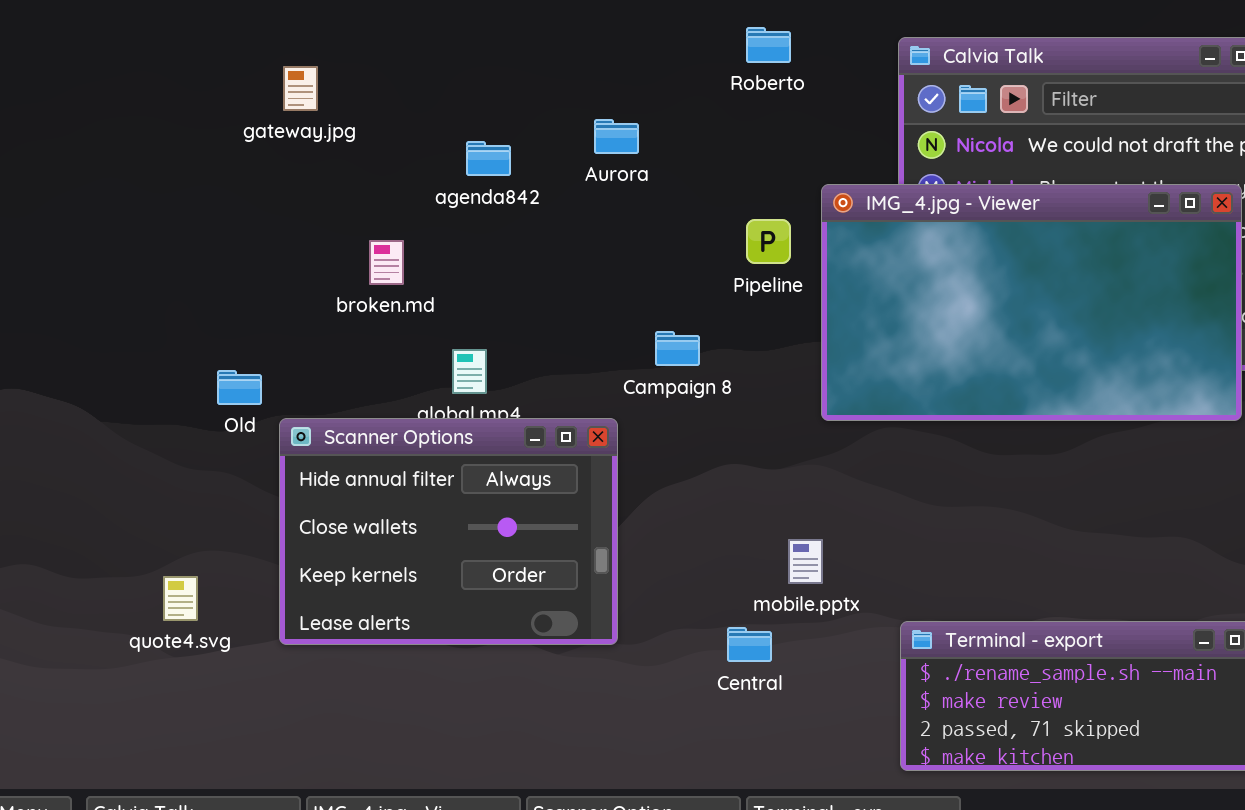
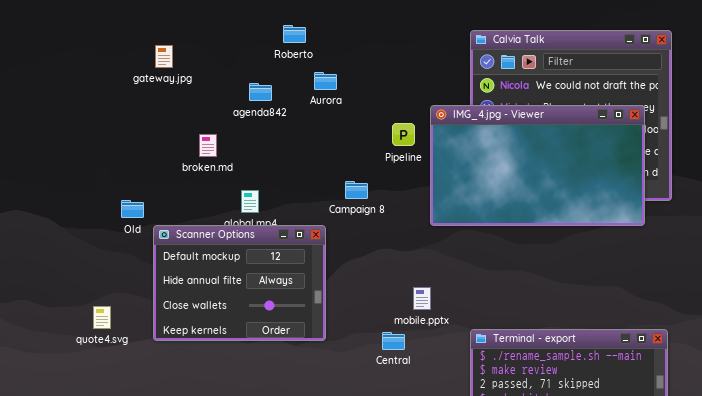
Roberto: [746,27,791,63] -> [283,25,306,43], moved
Scanner Options: [279,418,618,645] -> [153,225,326,341], scrolled up 1 row

